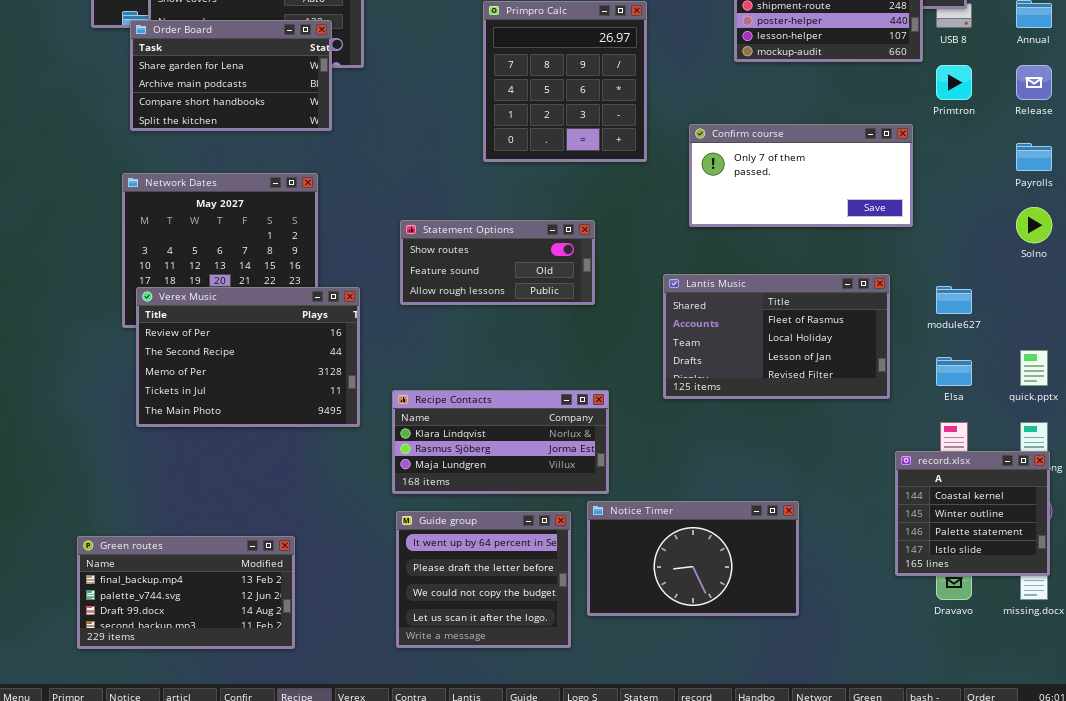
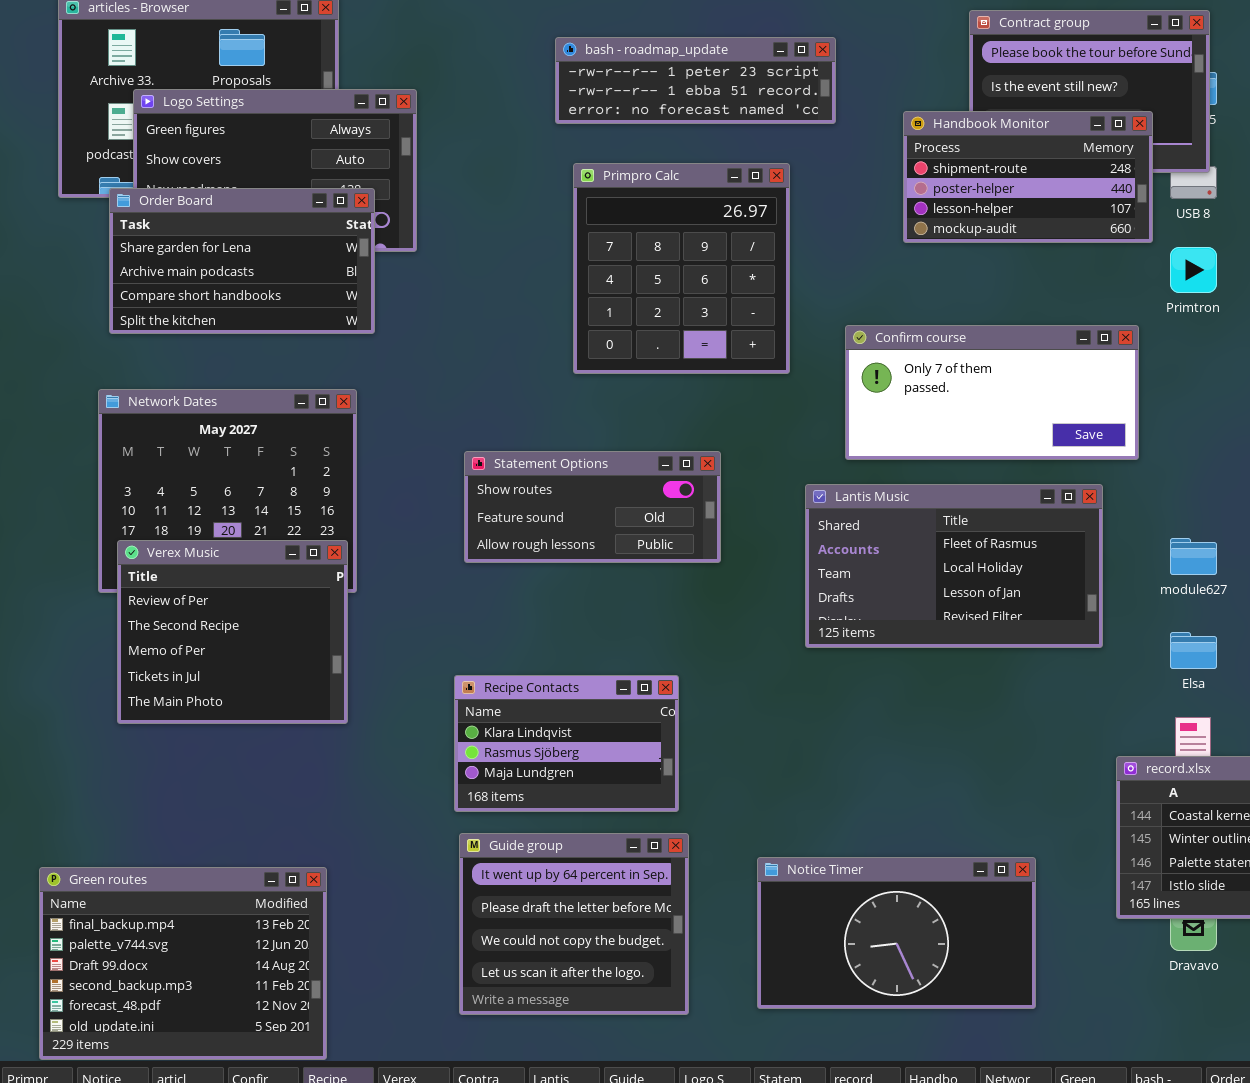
Lantis Music: [663,274,890,399] -> [805,484,1103,648], moved
Verex Music: [136,287,360,427] -> [117,540,348,724], resized
Recipe Contacts: [392,390,609,494] -> [454,675,679,812], resized
Notice Timer: [587,501,799,616] -> [757,857,1036,1009], moved
Green routes: [77,536,295,649] -> [39,867,327,1060], resized

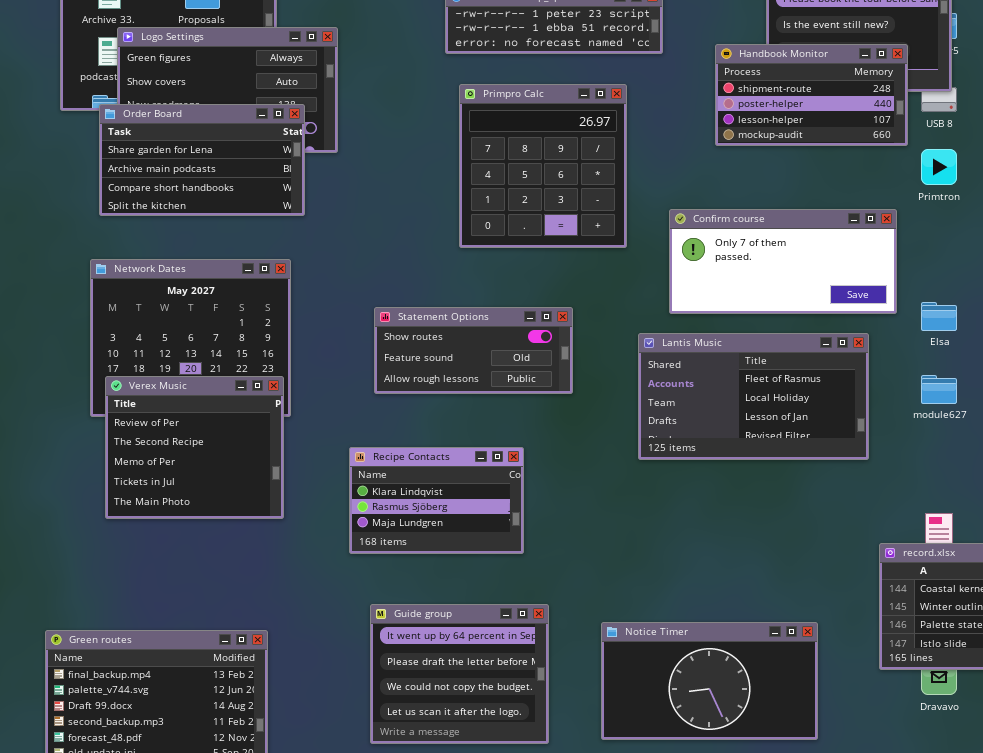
Elsa: [1170,632,1217,669] -> [921,302,957,331], moved
Recipe Contacts: [454,675,679,812] -> [349,447,524,554], moved

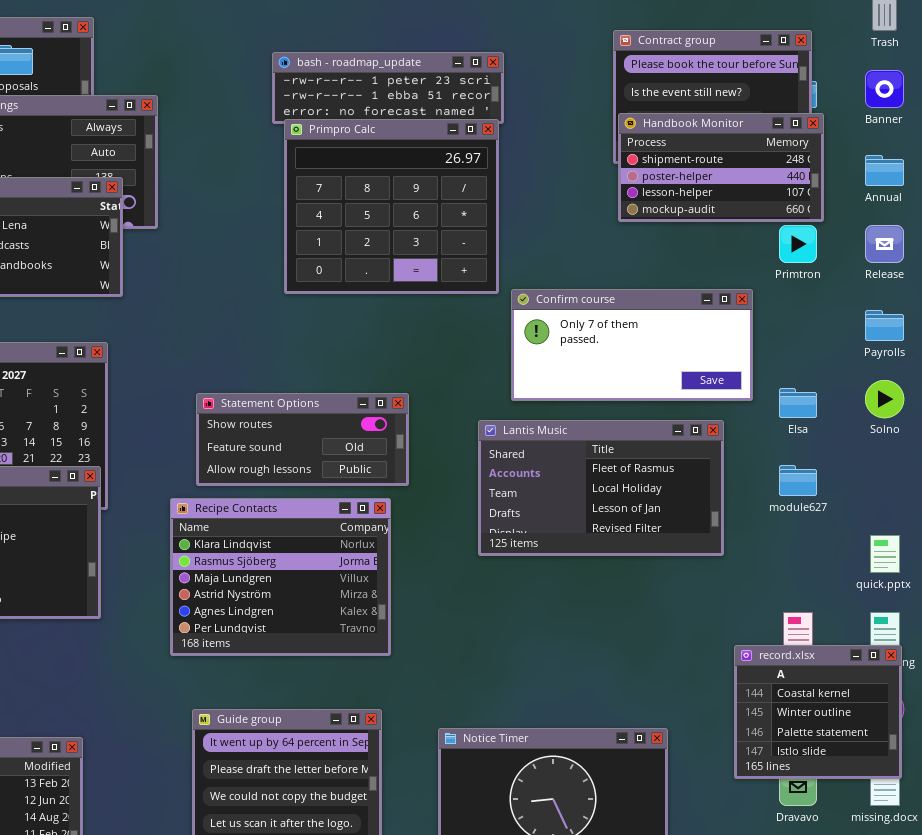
Handbook Monitor: [715,44,908,146] -> [618,113,824,222], moved
Primpro Calc: [459,84,627,248] -> [284,119,499,294], moved, resized
Recipe Contacts: [349,447,524,554] -> [170,498,391,656], resized

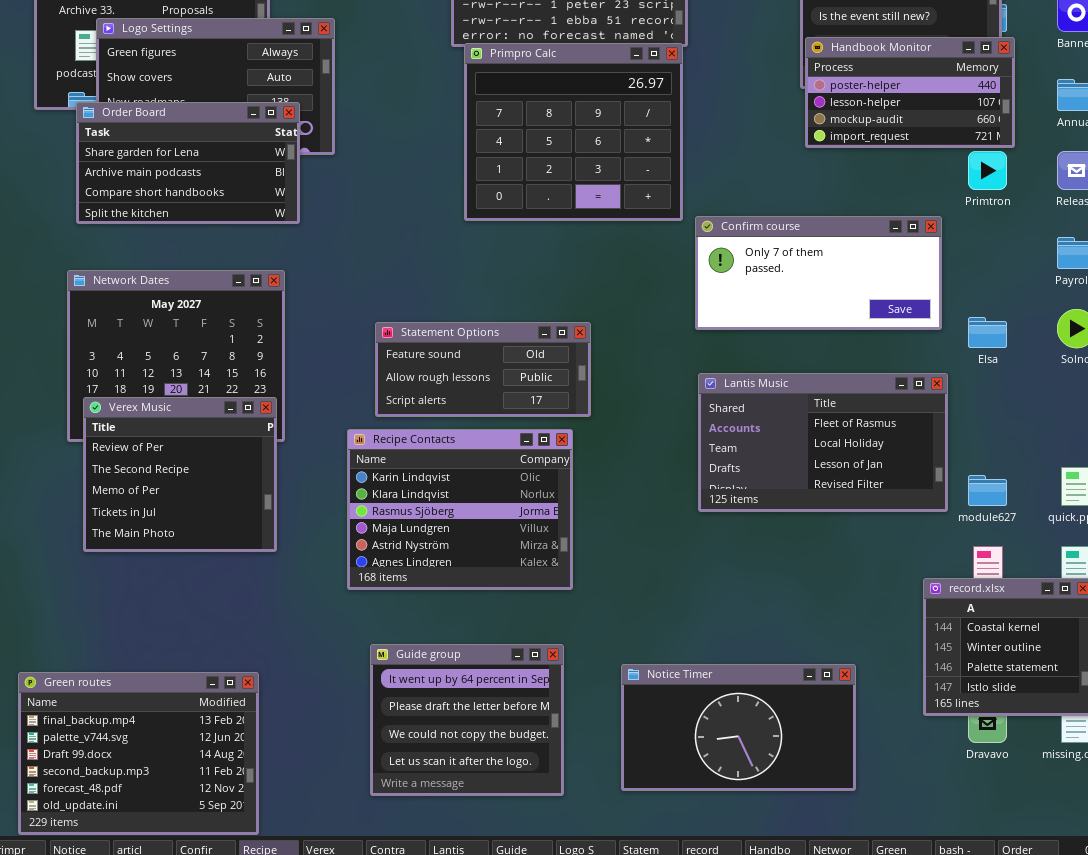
Handbook Monitor: [618,113,824,222] -> [805,37,1015,148], scrolled down 1 row
Statement Options: [196,393,409,486] -> [375,322,591,417], scrolled down 1 row
Lantis Music: [478,420,724,556] -> [698,373,948,512], moved
module627: [779,465,817,496] -> [968,475,1007,506], moved
Recipe Contacts: [170,498,391,656] -> [347,429,573,590], scrolled up 1 row

